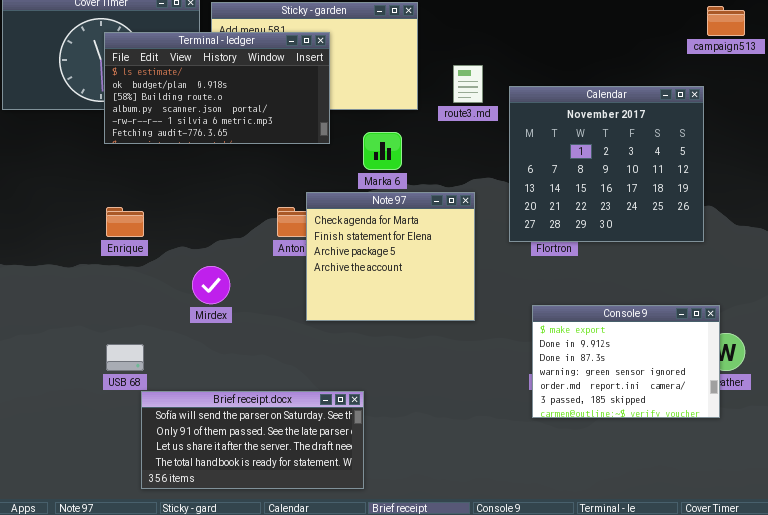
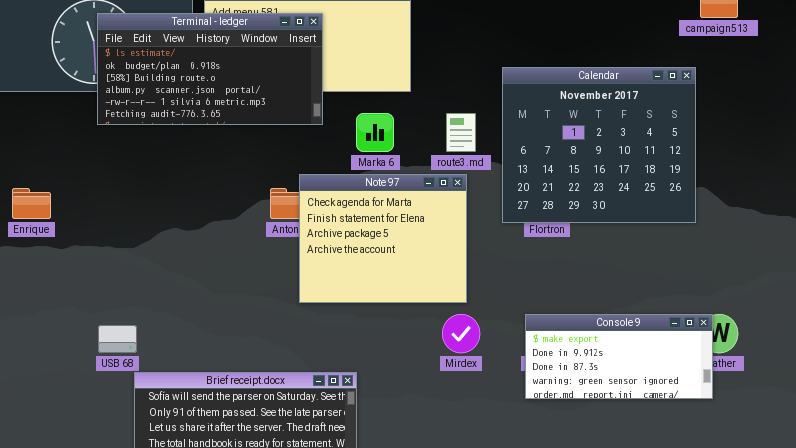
route3.md: [453,65,483,103] -> [446,113,476,152], moved
Enrique: [106,207,144,237] -> [12,188,51,219], moved
Mirdex: [192,266,230,304] -> [442,314,480,353], moved
Console 9: [532,305,720,418] -> [525,314,713,399], resized

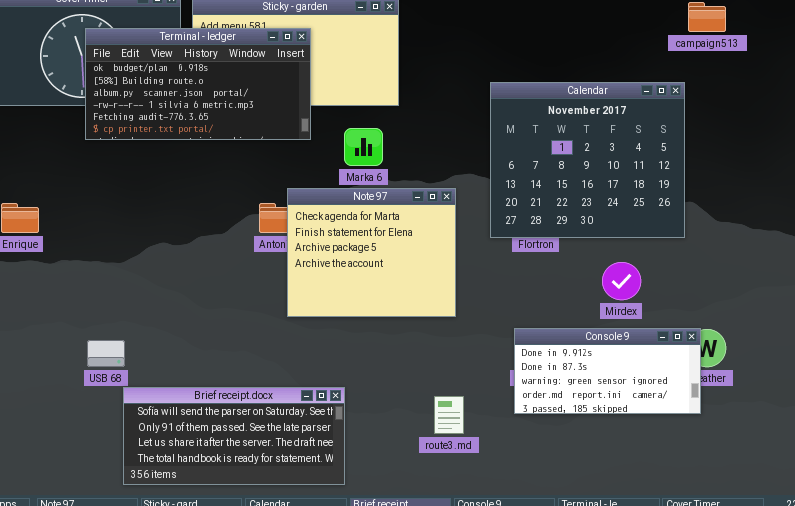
Terminal - ledger: [97,13,323,125] -> [85,28,311,140], scrolled down 1 row
route3.md: [446,113,476,152] -> [434,396,464,434], moved
Console 9: [525,314,713,399] -> [514,328,701,414], scrolled down 1 row
Mirdex: [442,314,480,353] -> [602,262,641,300], moved

